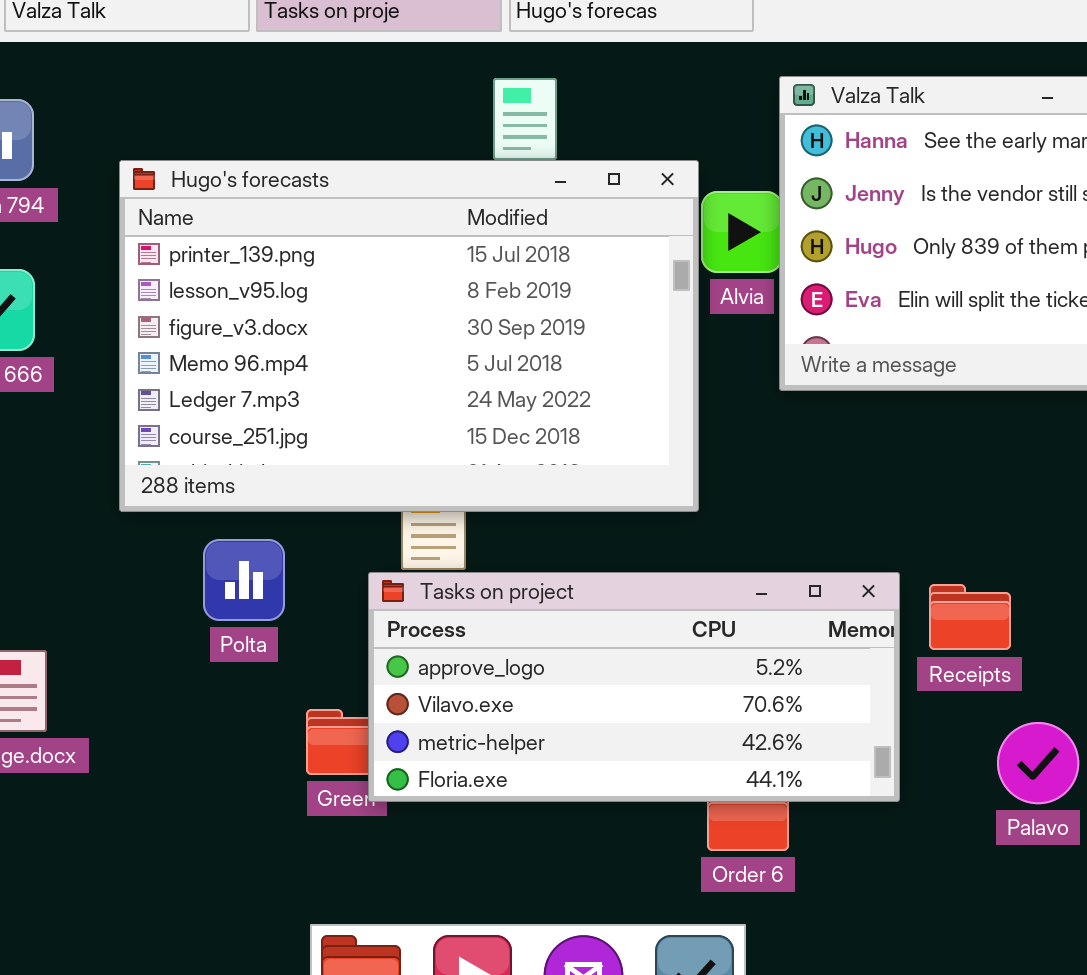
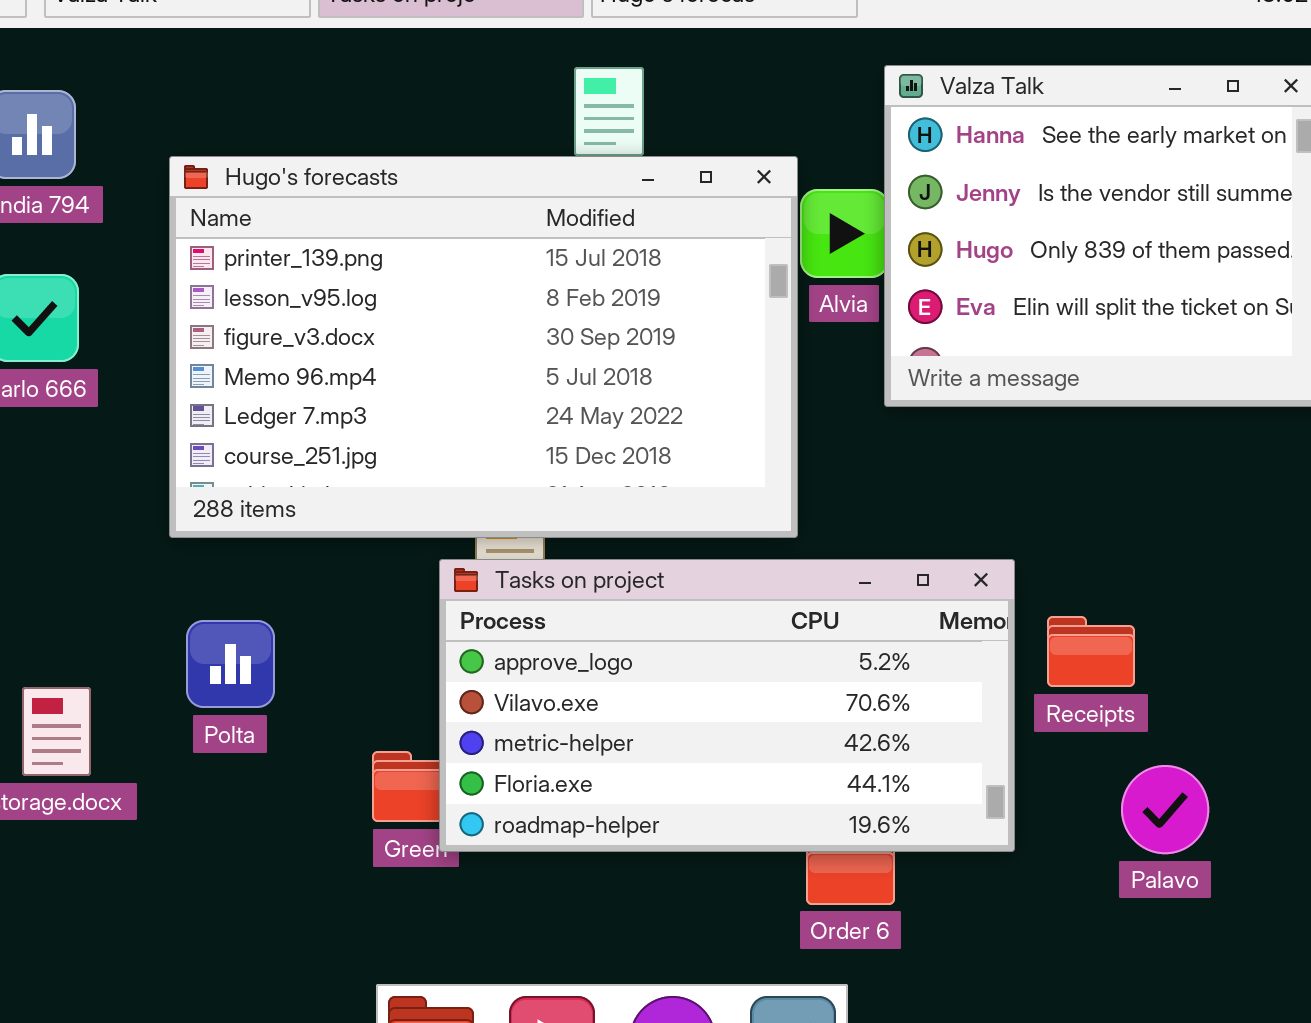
Polta: [203,539,285,621] -> [186,620,275,708], moved
Tasks on project: [368,572,900,802] -> [439,559,1015,852], resized

